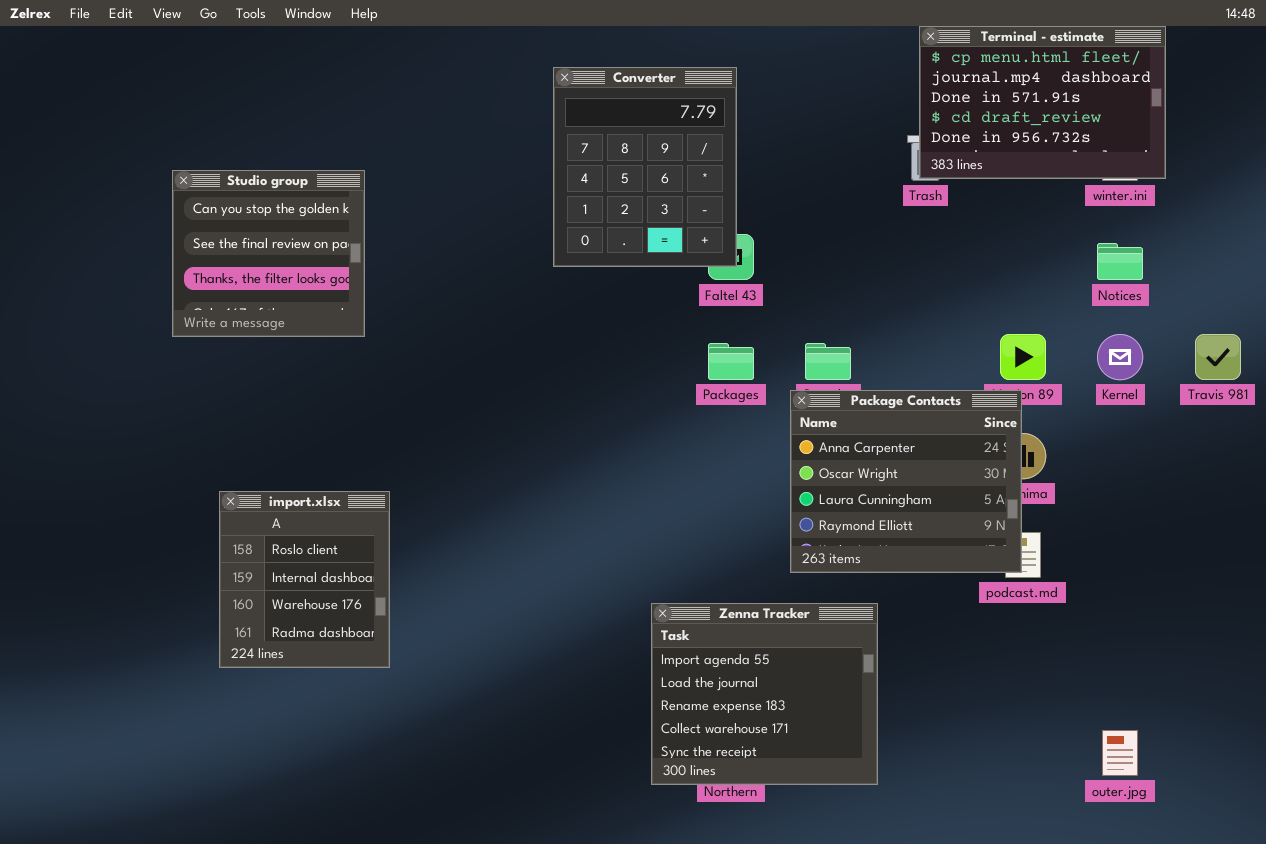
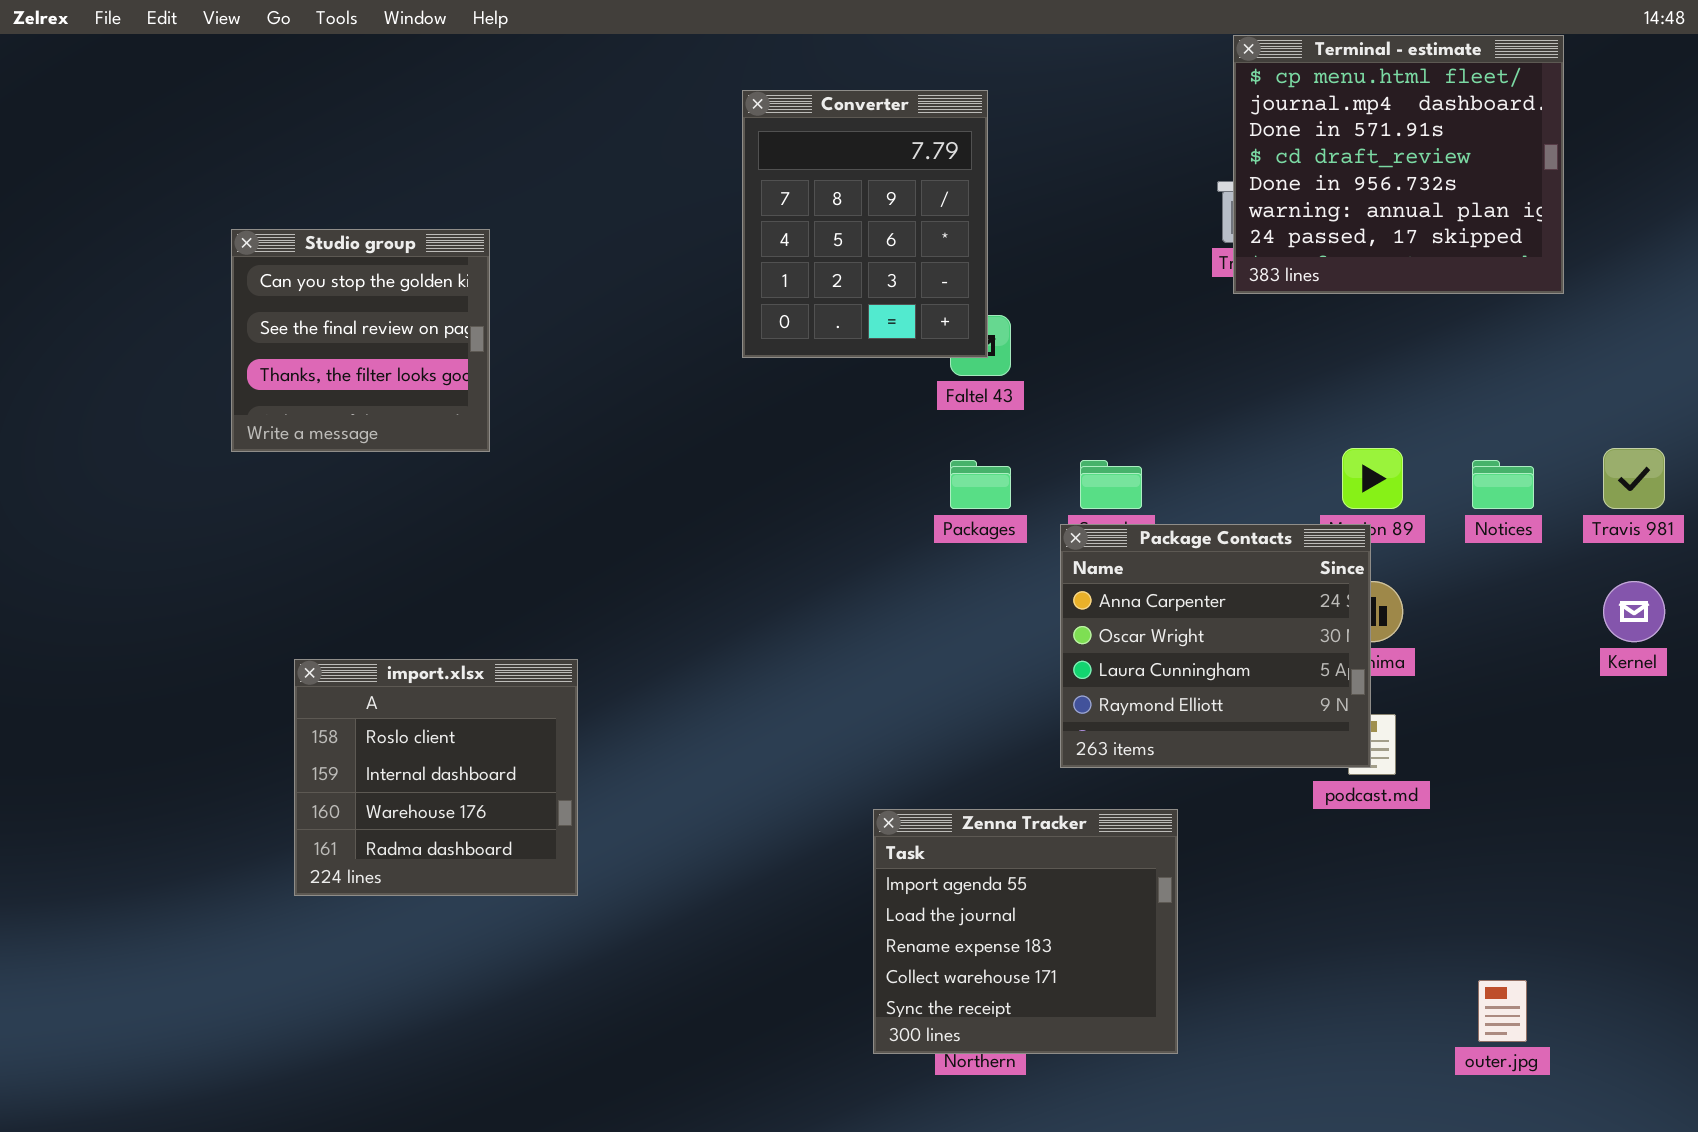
Terminal - estimate: [919,26,1166,179] -> [1233,35,1564,294], resized
Notices: [1097,243,1143,280] -> [1472,460,1534,509], moved
Kernel: [1097,334,1143,380] -> [1603,581,1665,642], moved
import.xlsx: [219,491,390,668] -> [294,659,578,896], resized

